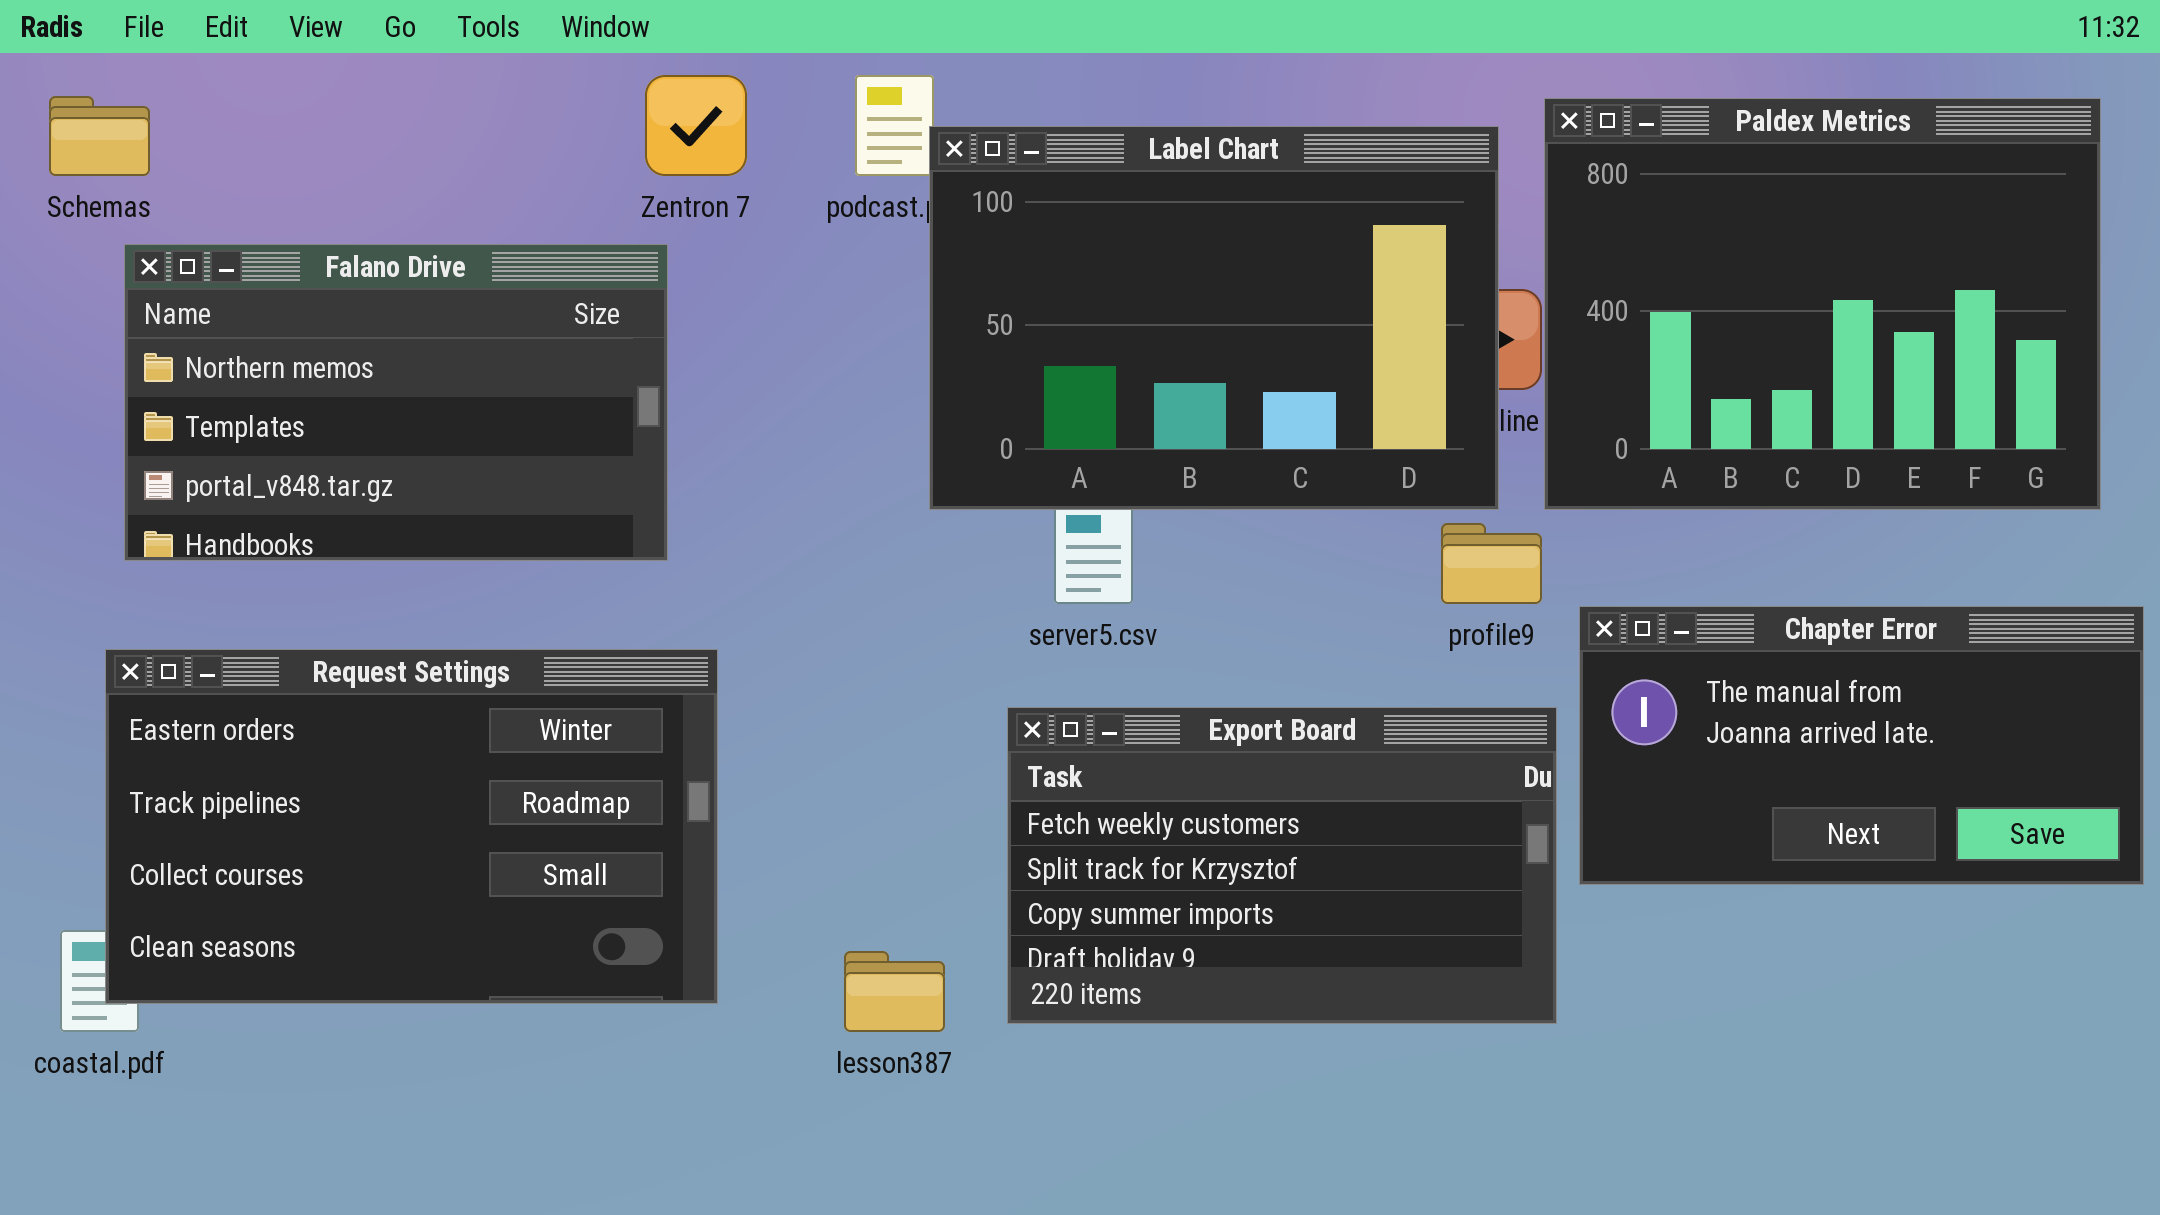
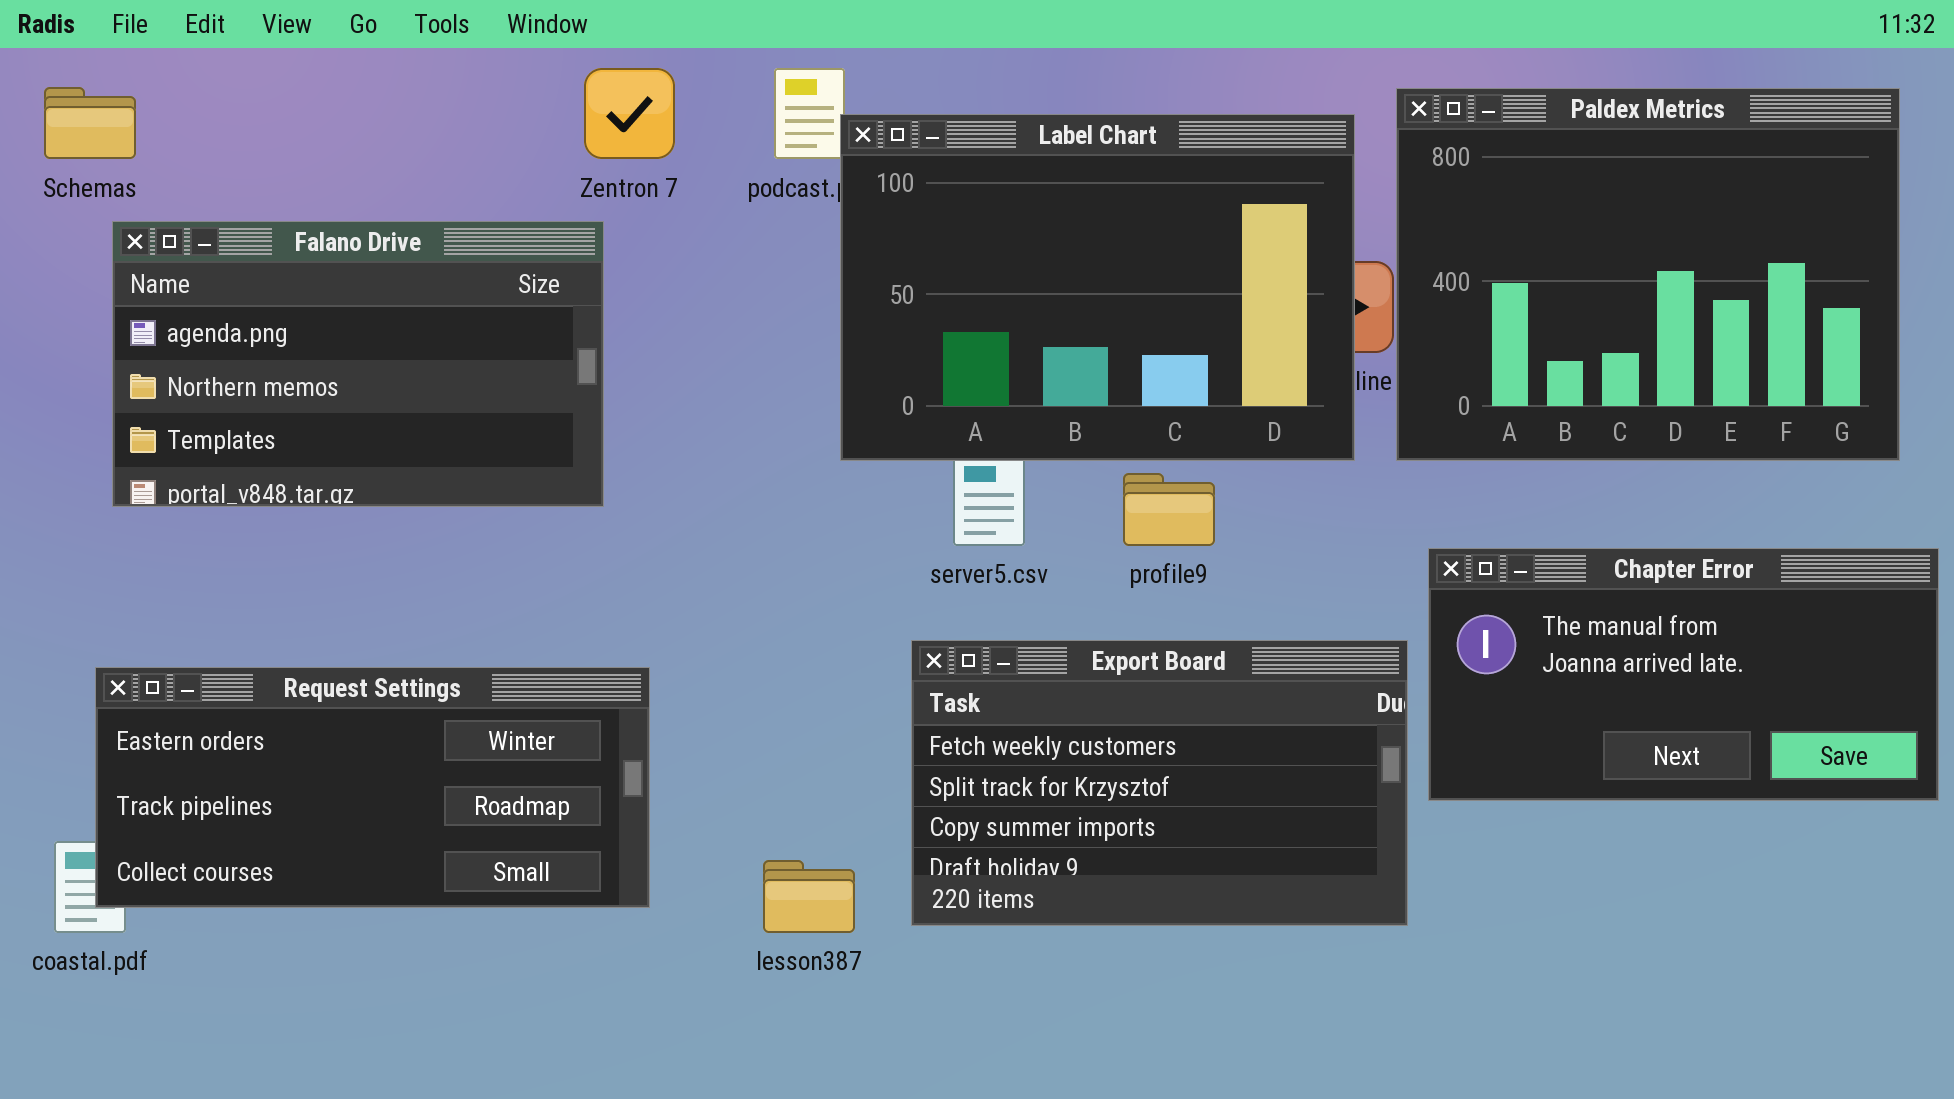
Falano Drive: [124,244,668,561] -> [112,221,604,507], scrolled up 1 row
profile9: [1441,523,1542,604] -> [1123,473,1215,546], moved
Request Settings: [105,649,718,1004] -> [95,667,650,908], resized

